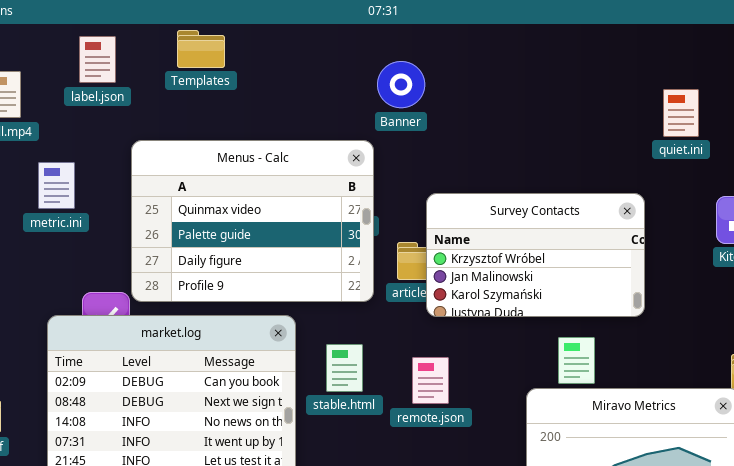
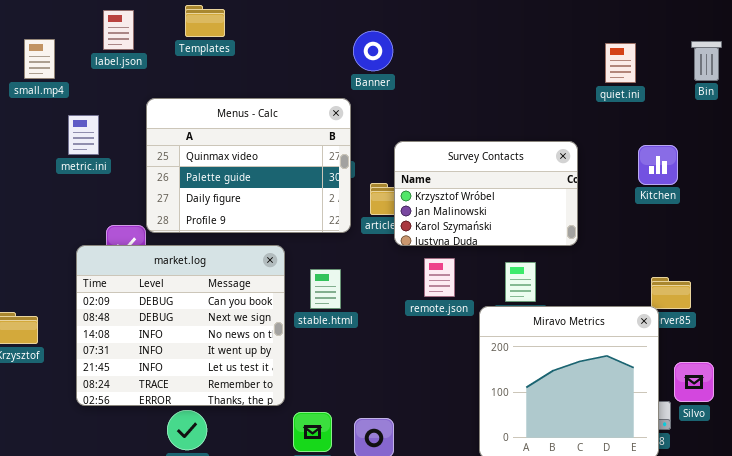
quiet.ini: [663,89,699,137] -> [605,43,636,83], moved
remote.json: [412,357,449,404] -> [424,258,455,297], moved

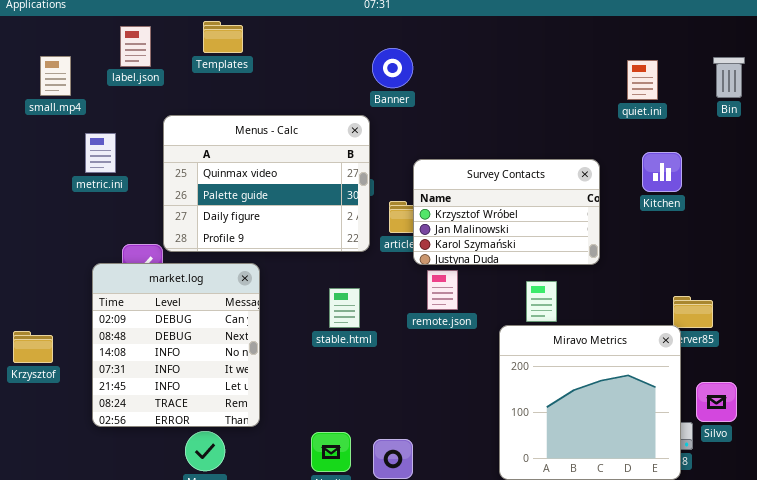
Kitchen: [638,145,678,185] -> [642,152,682,192], moved
market.log: [76,245,285,406] -> [92,263,260,427], resized
remote.json: [424,258,455,297] -> [427,270,458,310], moved

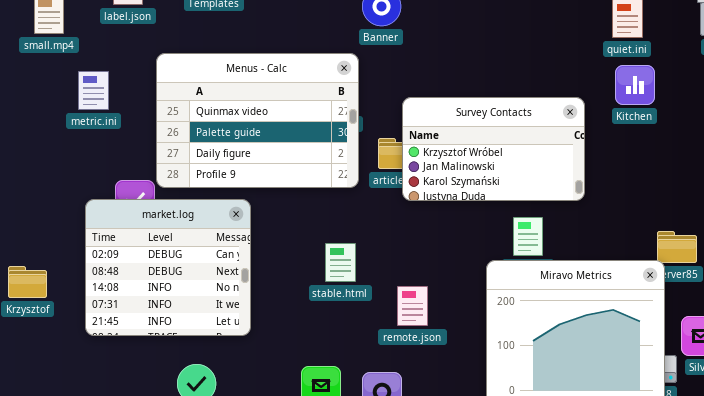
Kitchen: [642,152,682,192] -> [615,65,655,105], moved
market.log: [92,263,260,427] -> [85,199,251,336], resized
remote.json: [427,270,458,310] -> [397,286,428,326], moved
stable.html: [329,288,360,328] -> [325,243,356,282], moved

